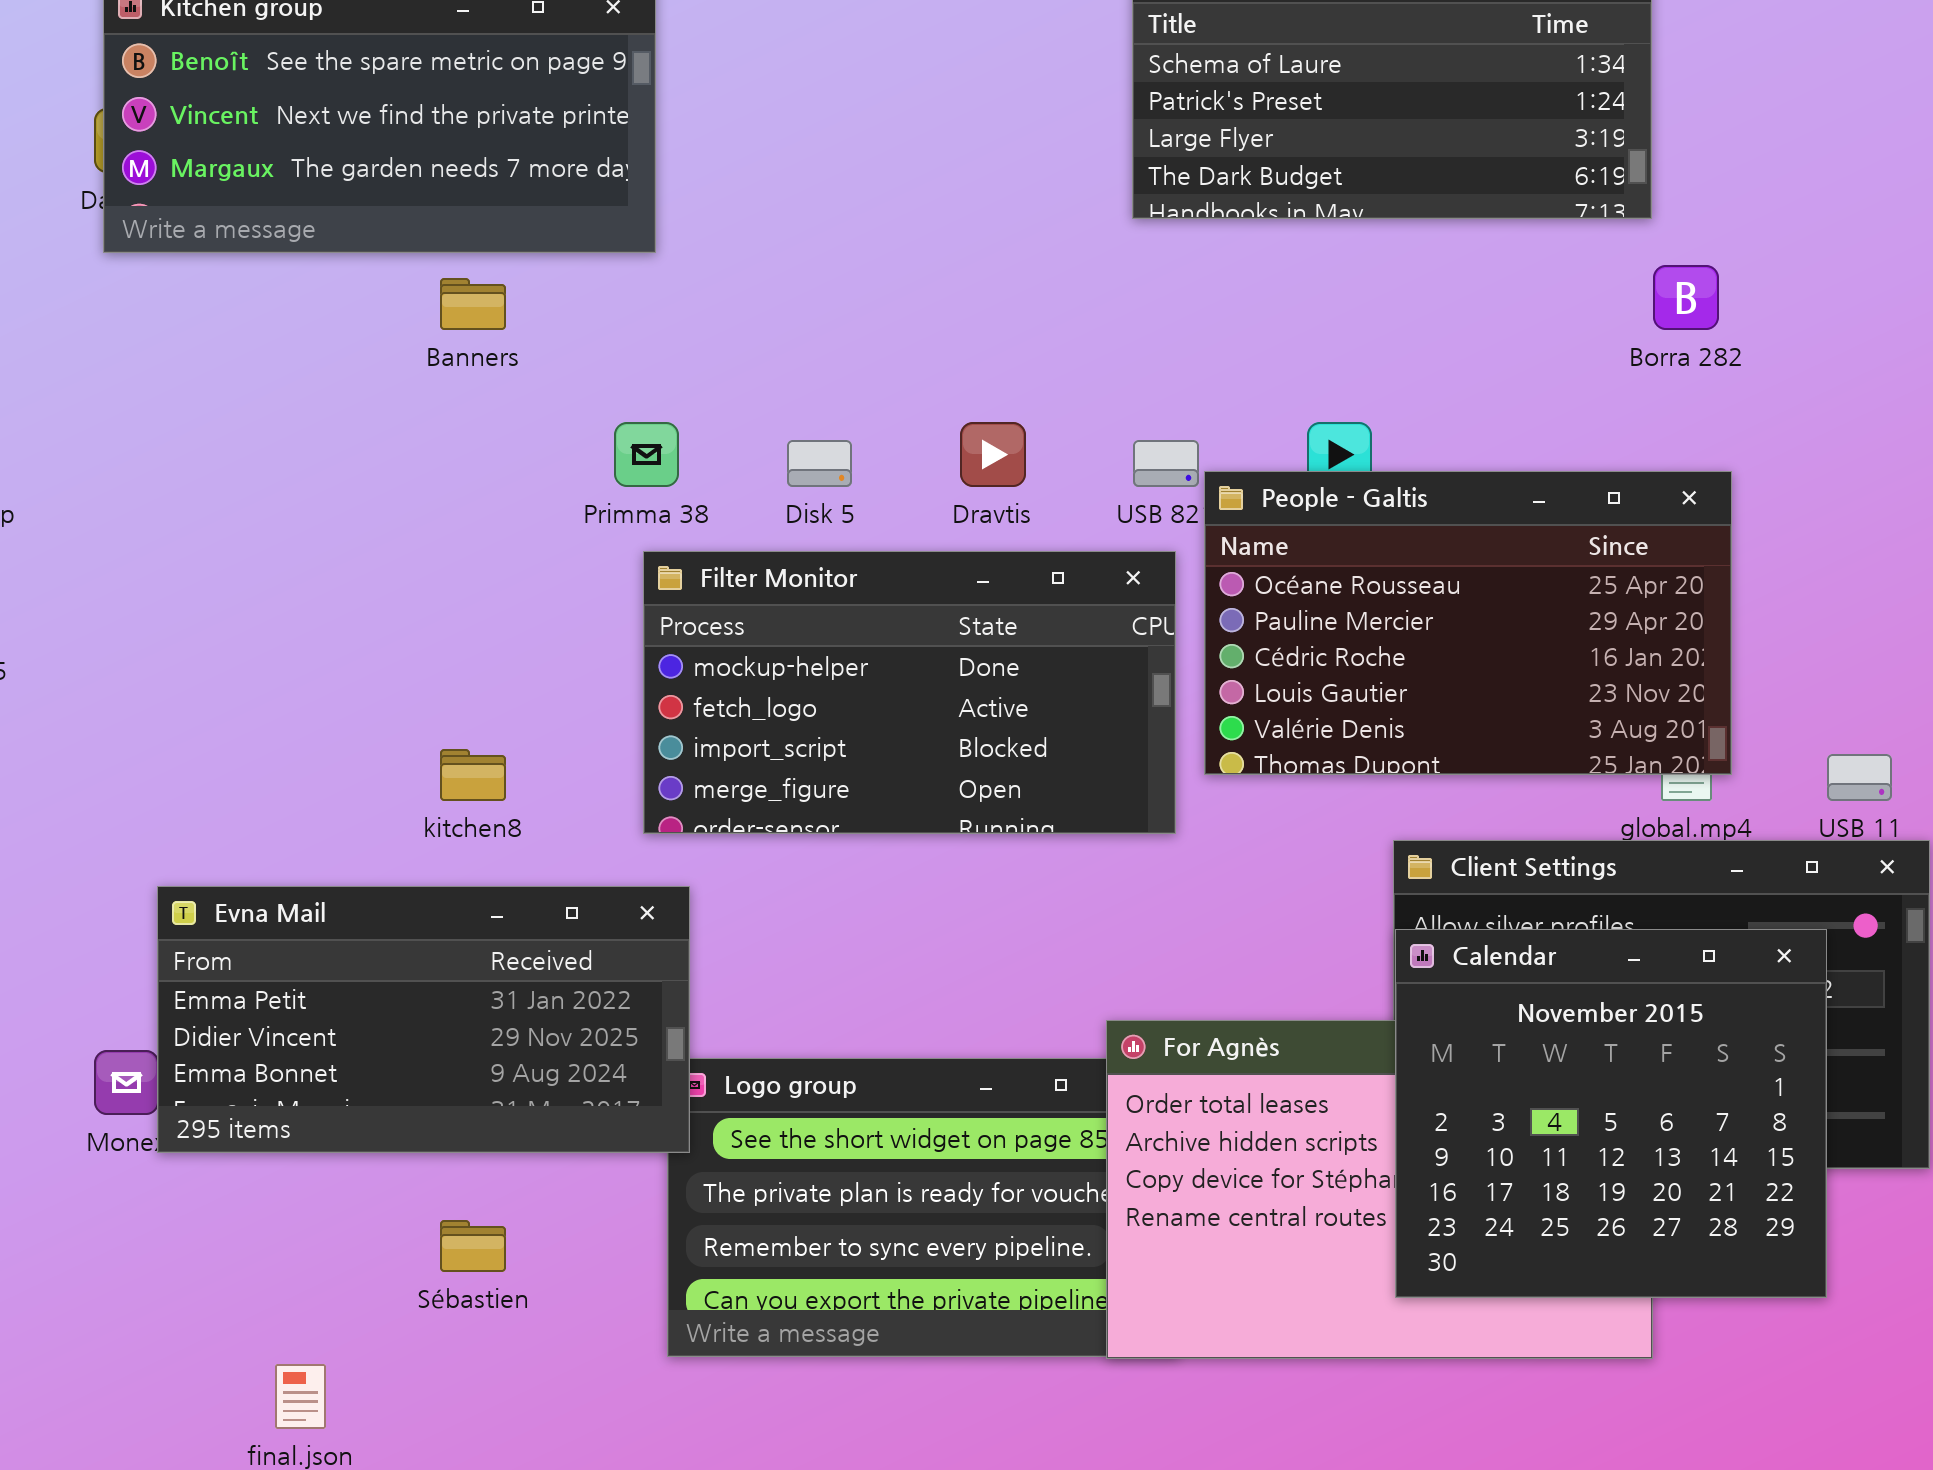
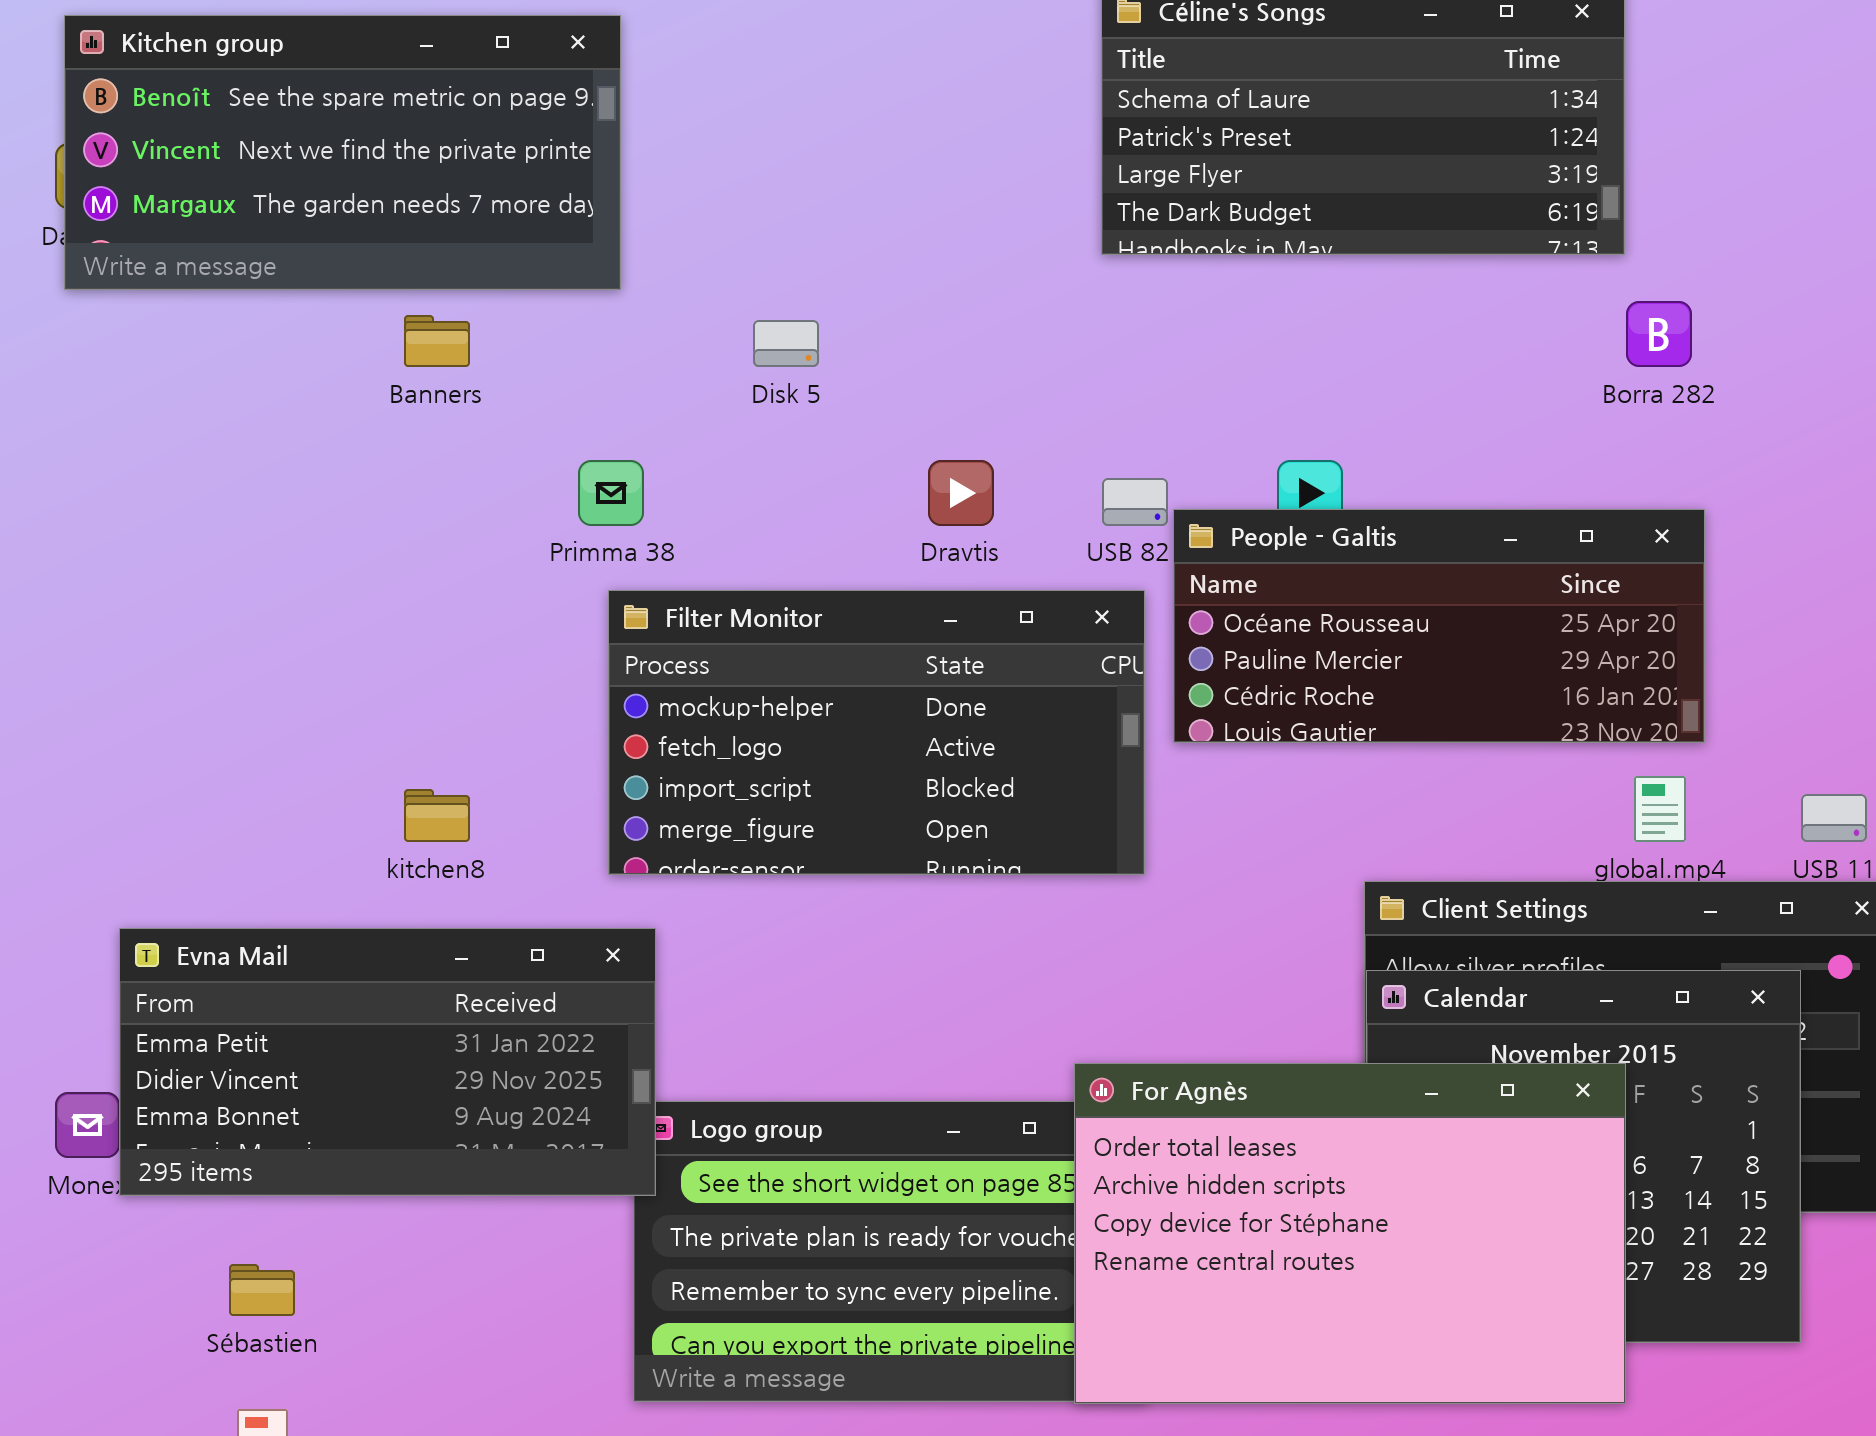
Disk 5: [787,440,852,487] -> [753,320,819,367], moved
People - Galtis: [1204,471,1732,775] -> [1173,509,1705,743], resized
For Agnès: [1106,1020,1653,1359] -> [1074,1063,1626,1404], raised
Sébastien: [440,1220,506,1272] -> [229,1264,295,1316], moved

